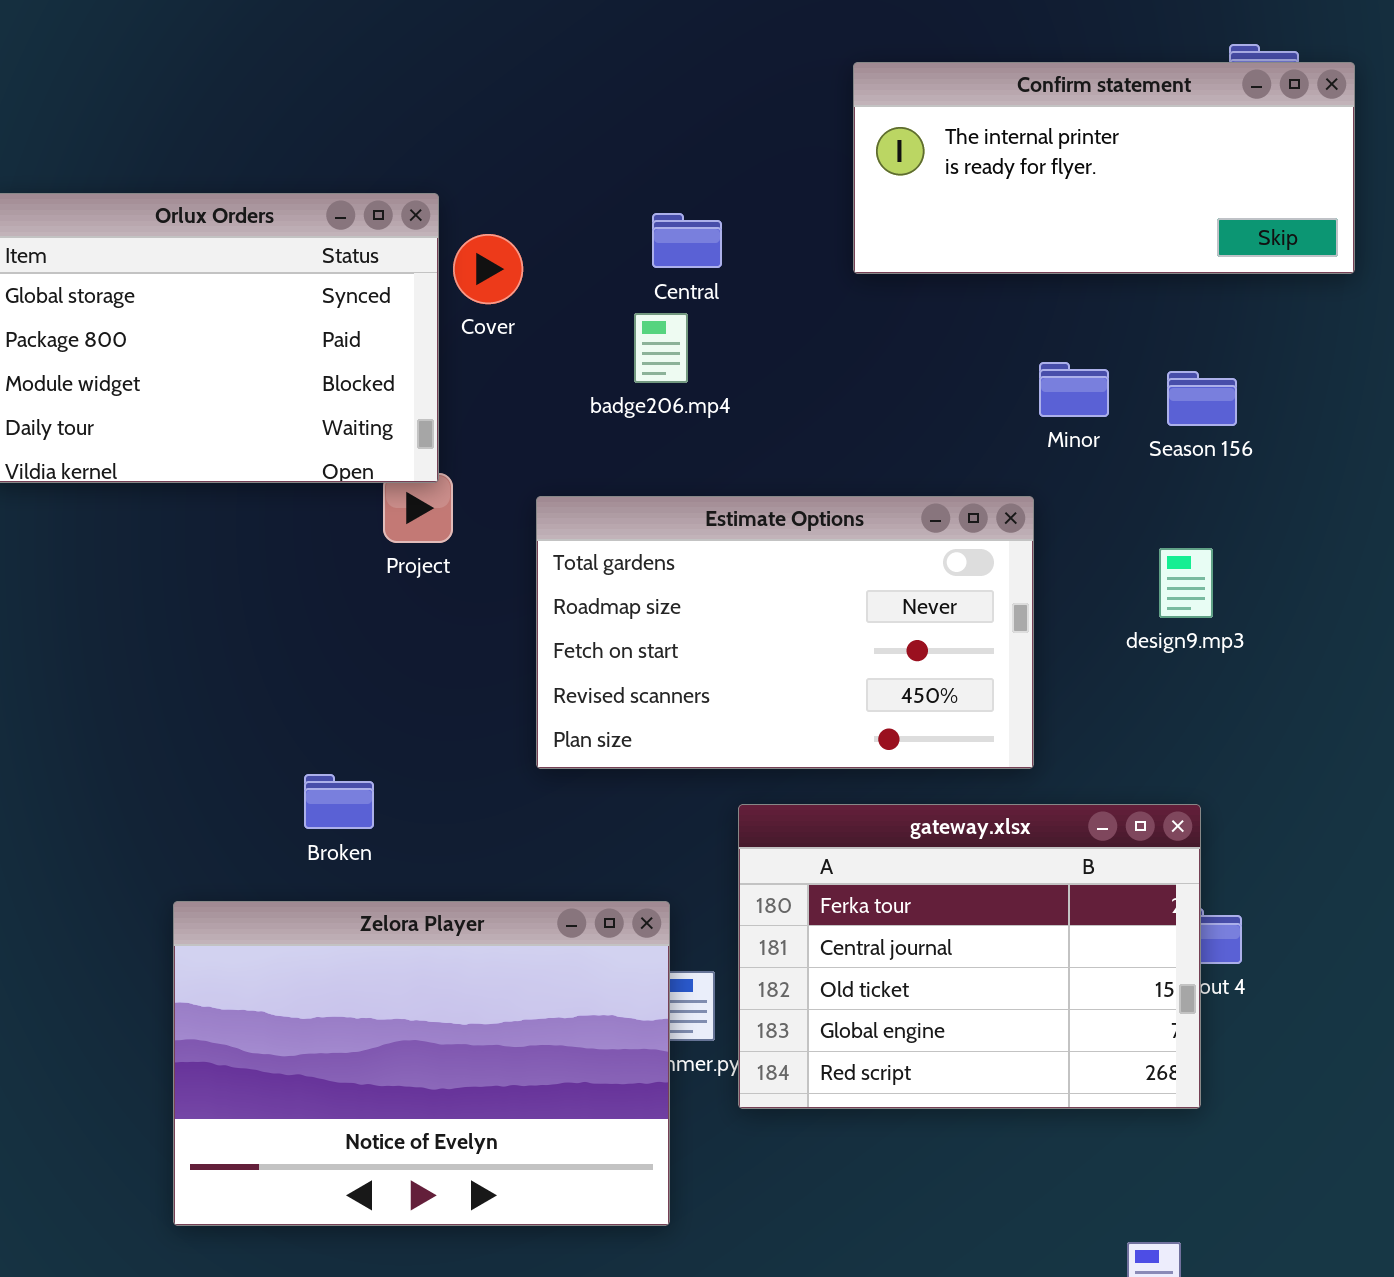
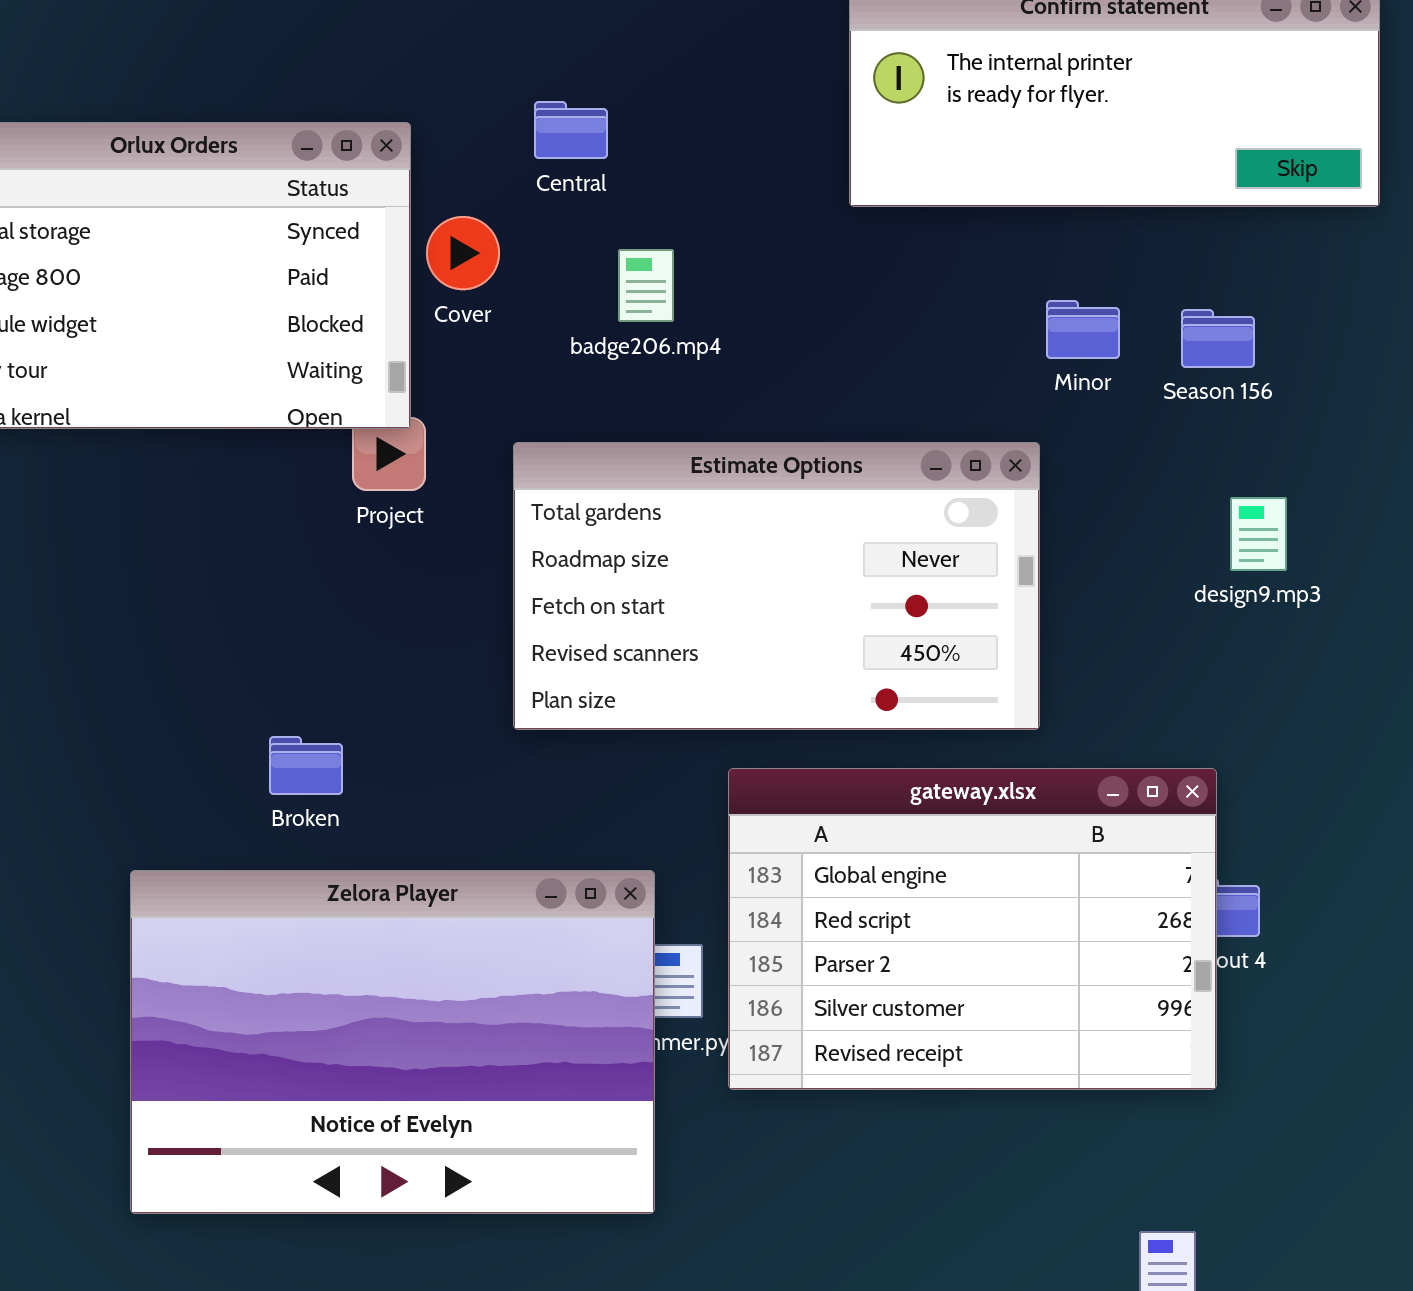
Central: [652,213,722,268] -> [534,101,608,159], moved
Cover: [453,234,523,304] -> [426,216,500,290], moved
design9.mp3: [1159,548,1213,618] -> [1230,497,1287,571], moved
gateway.xlsx: [738,804,1201,1109] -> [728,768,1217,1090], scrolled down 3 rows

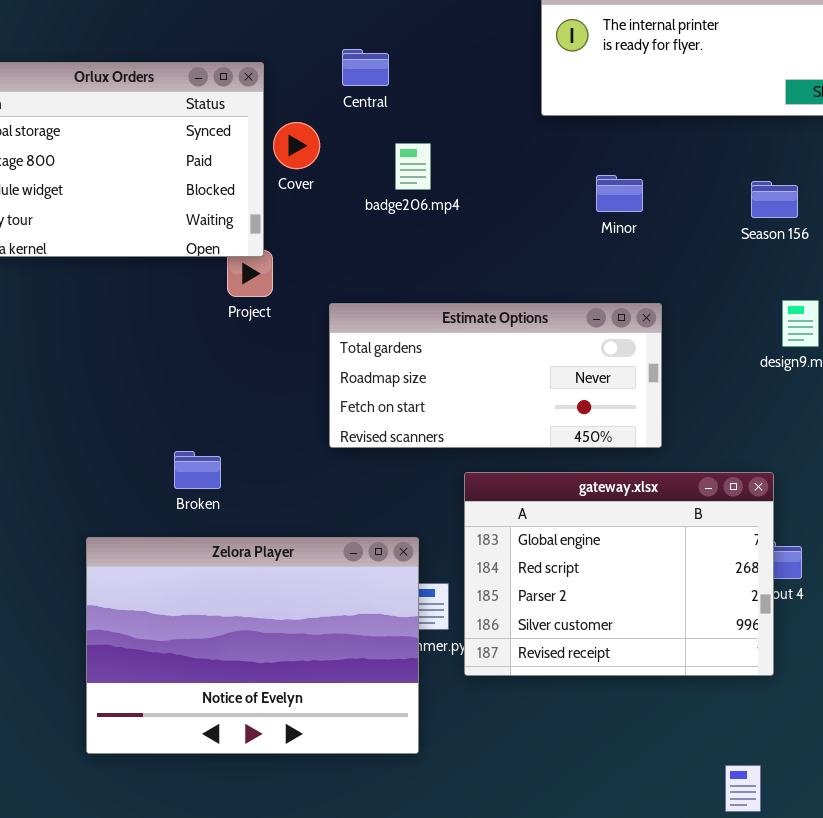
Minor: [1046,300,1120,359] -> [596,175,643,212], moved
Estimate Options: [513,442,1040,730] -> [329,303,662,448], resized

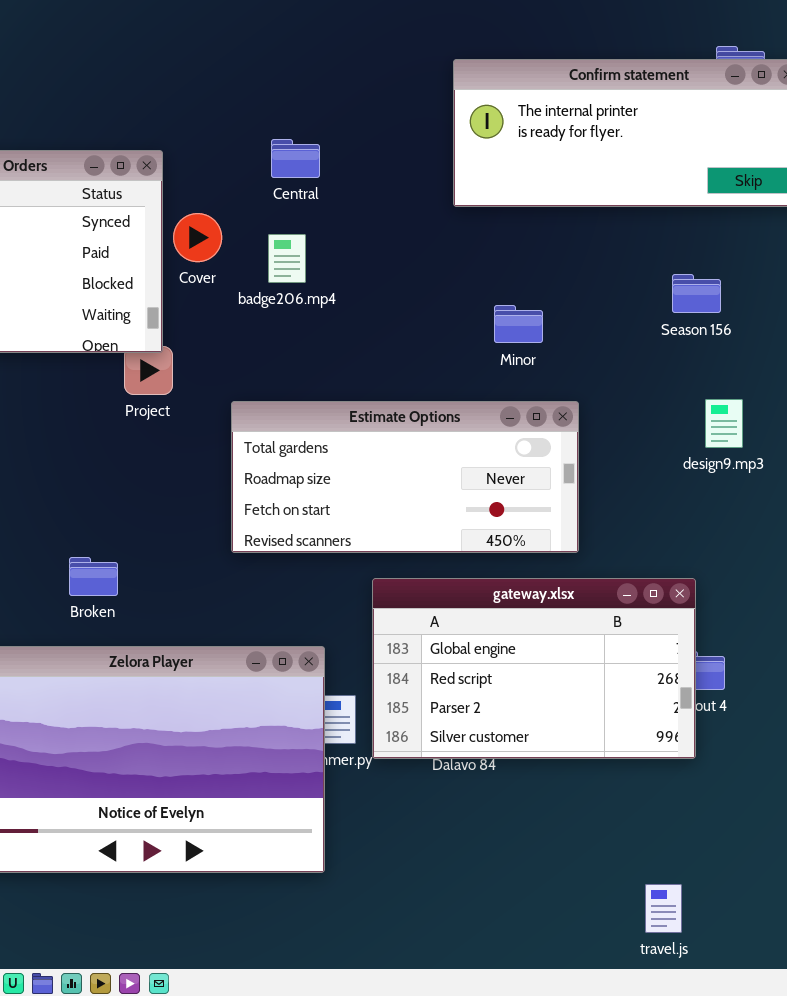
Central: [342,49,389,86] -> [271,139,320,178], moved
badge206.mp4: [395,143,431,190] -> [268,234,306,283], moved
Minor: [596,175,643,212] -> [494,305,543,343], moved
gateway.xlsx: [464,472,774,676] -> [372,578,696,759], resized

